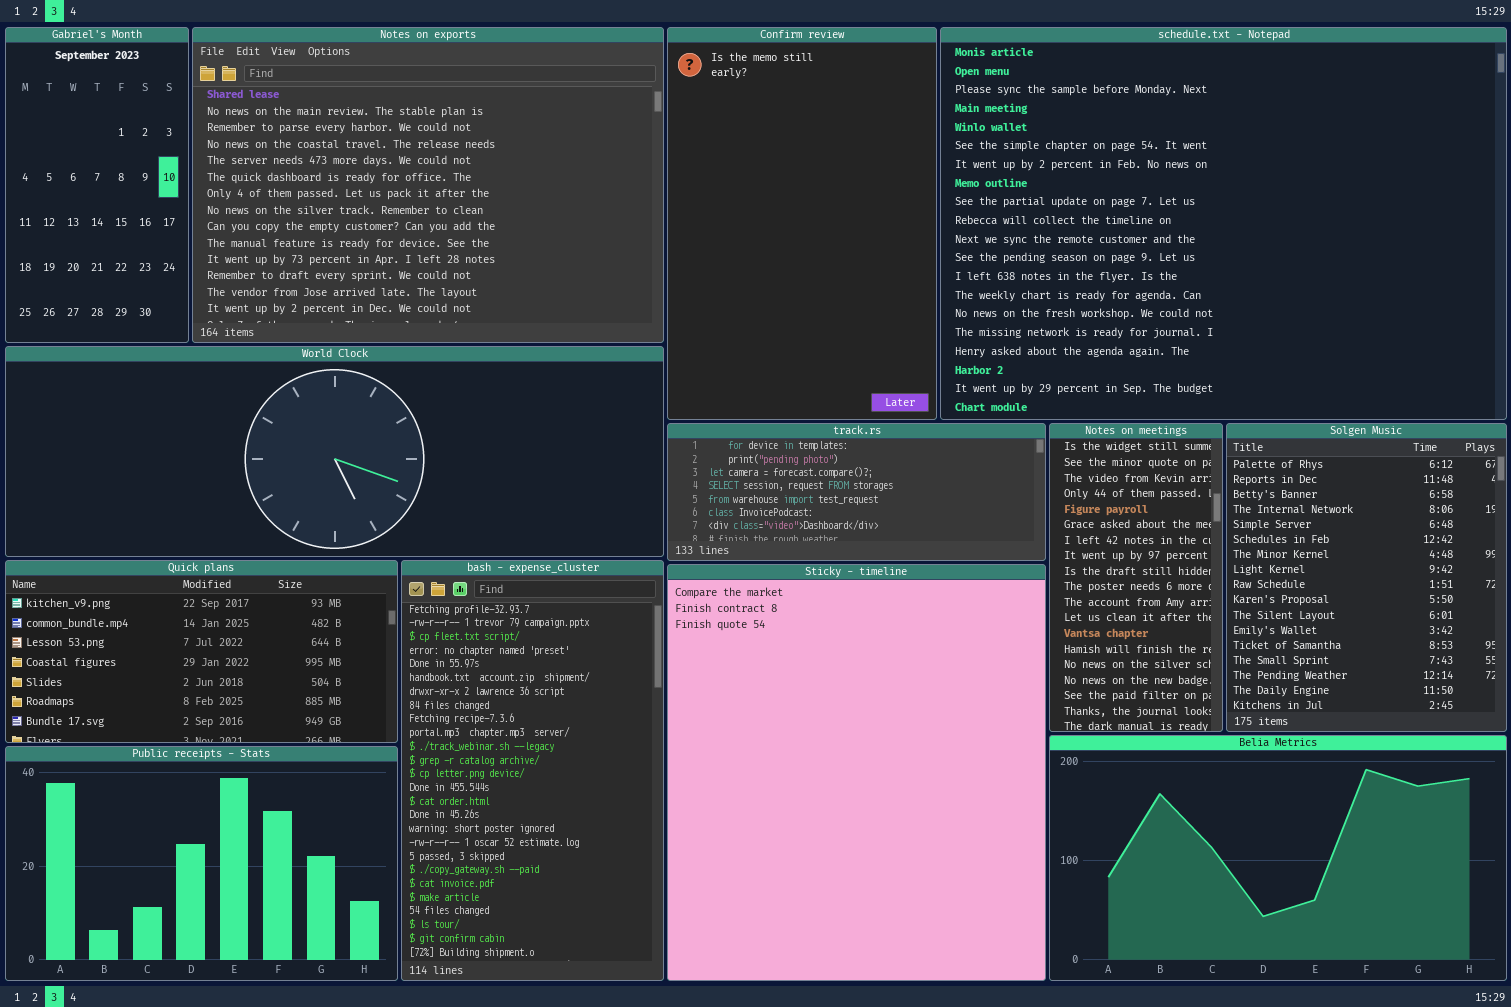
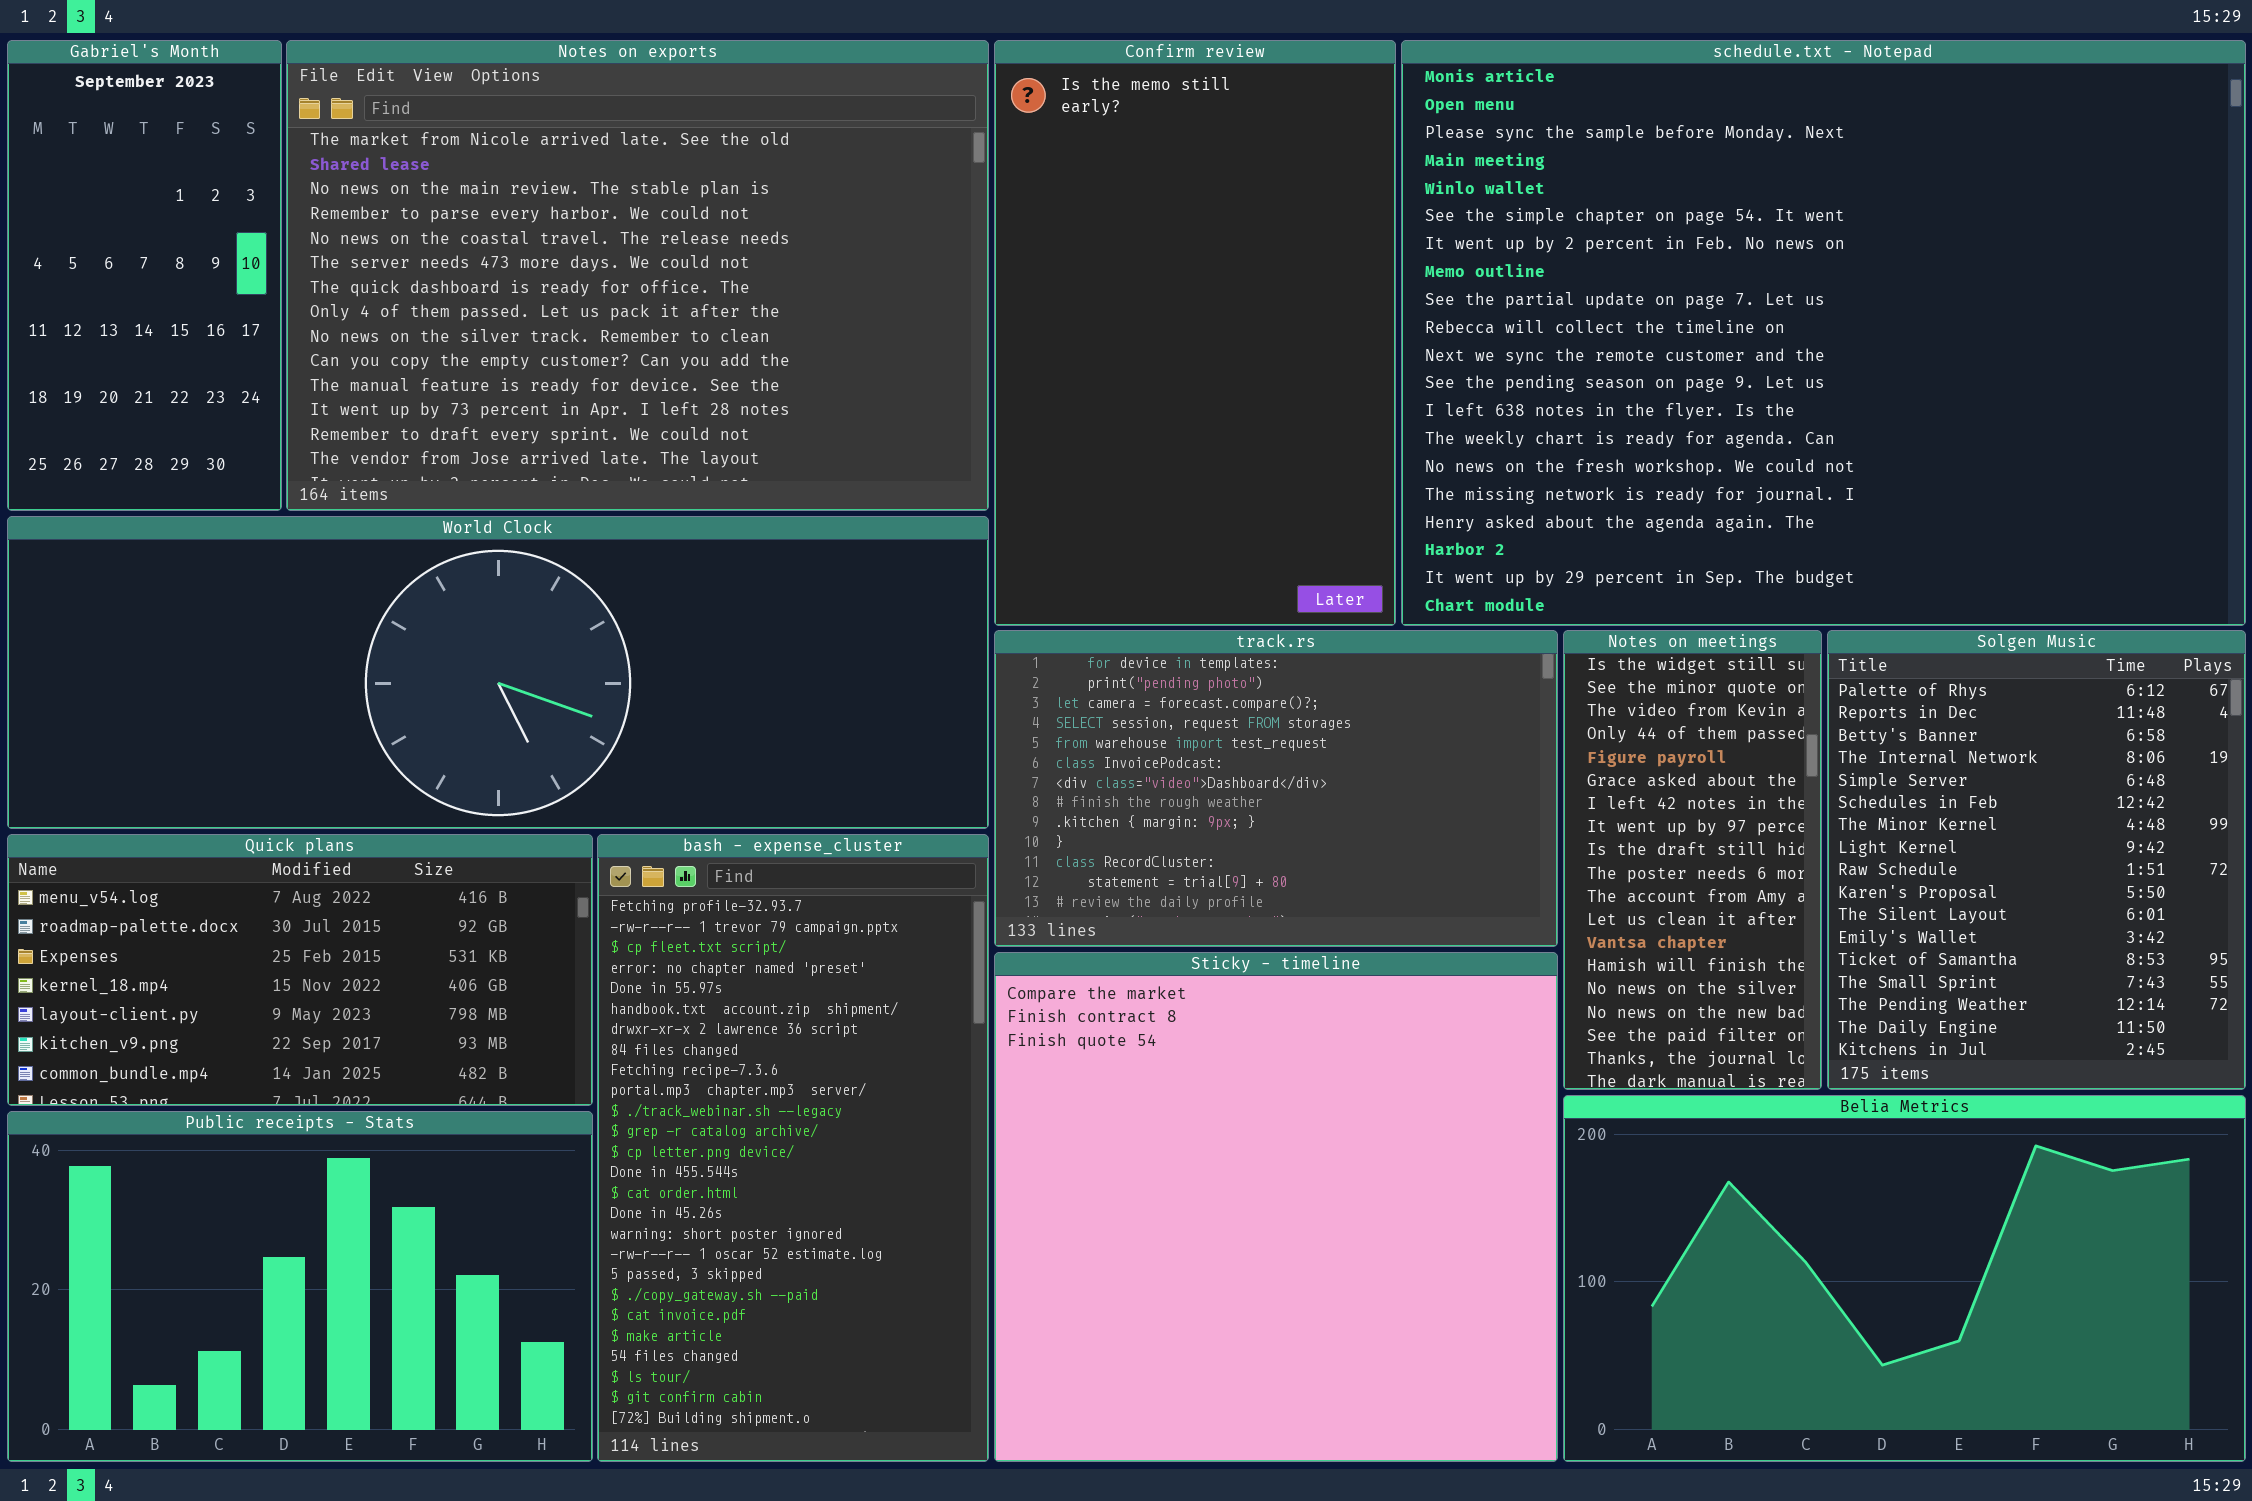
Notes on exports: [192,27,664,343] -> [286,40,989,511], scrolled up 1 row
track.rs: [667,423,1046,561] -> [994,630,1558,947], resized
Quick plans: [5,560,398,743] -> [7,834,593,1106], scrolled up 5 rows
Sticky - timeline: [667,564,1046,981] -> [994,952,1558,1462], resized

